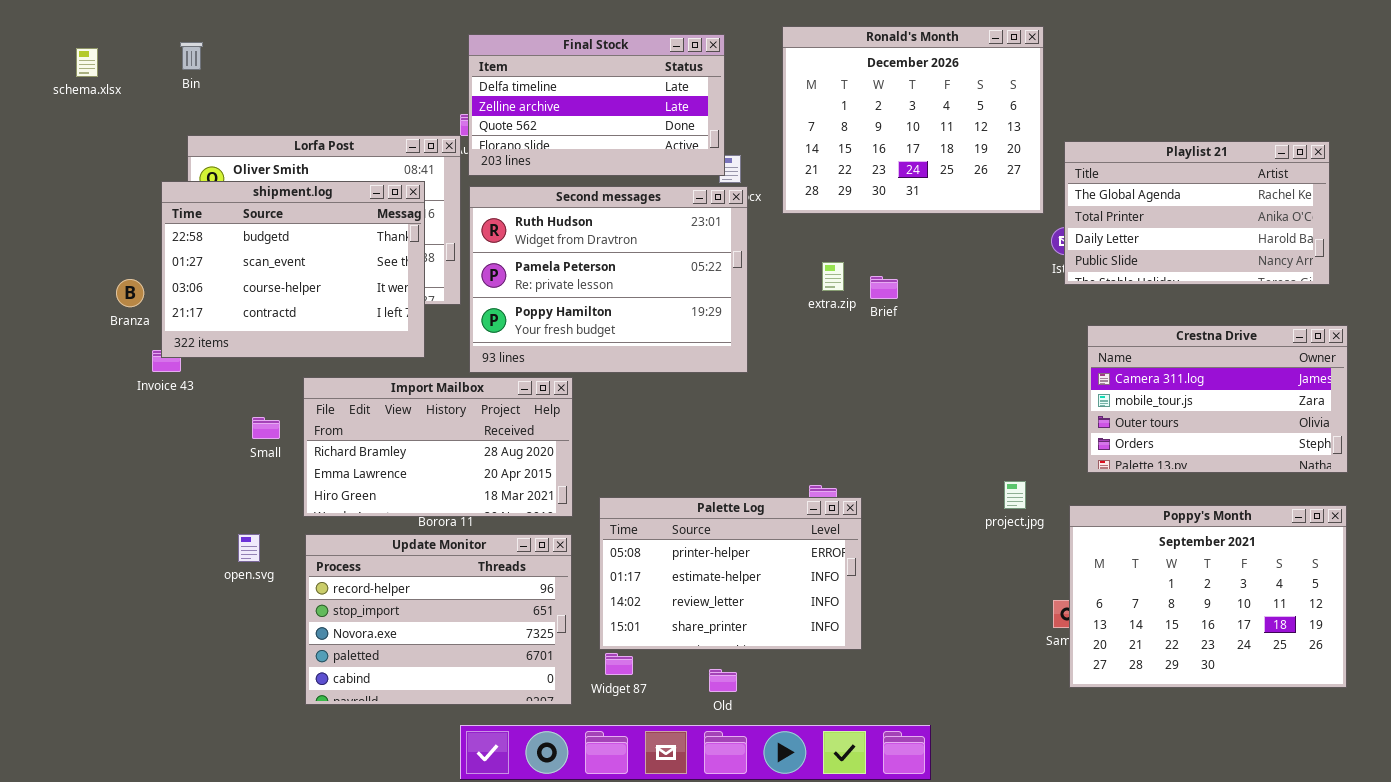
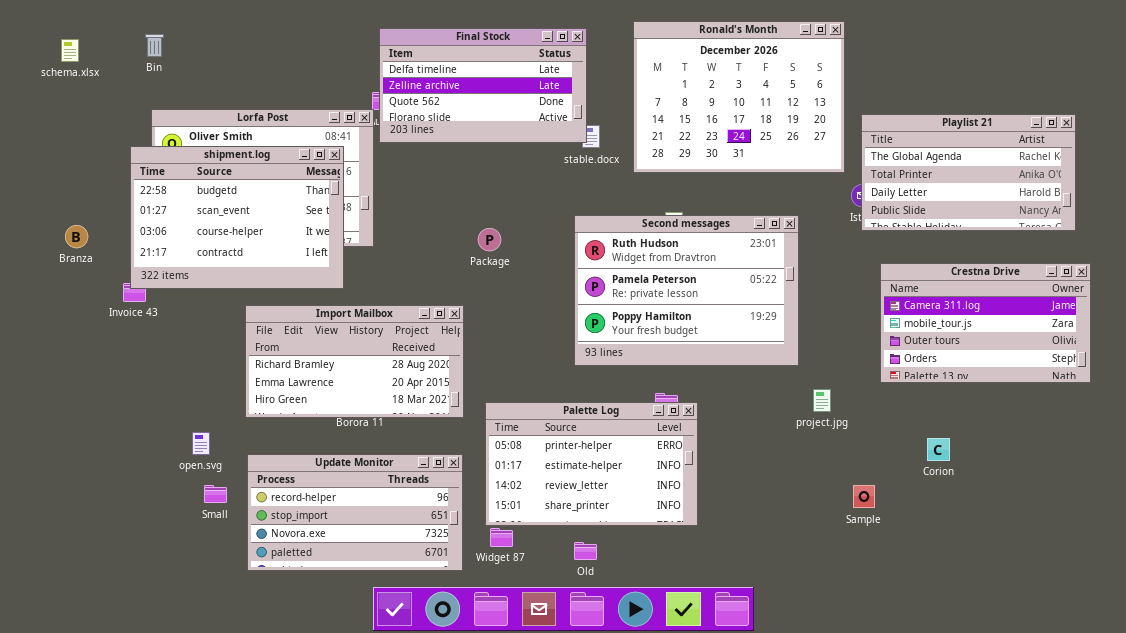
Second messages: [469,186,748,373] -> [574,215,799,366], moved
Branza: [116,279,144,307] -> [65,225,88,248], moved
Small: [252,417,280,439] -> [204,485,227,503], moved
Poppy's Month: [1069,505,1347,688] -> none, closed
Update Monitor: [305,534,572,705] -> [247,454,463,571], resized

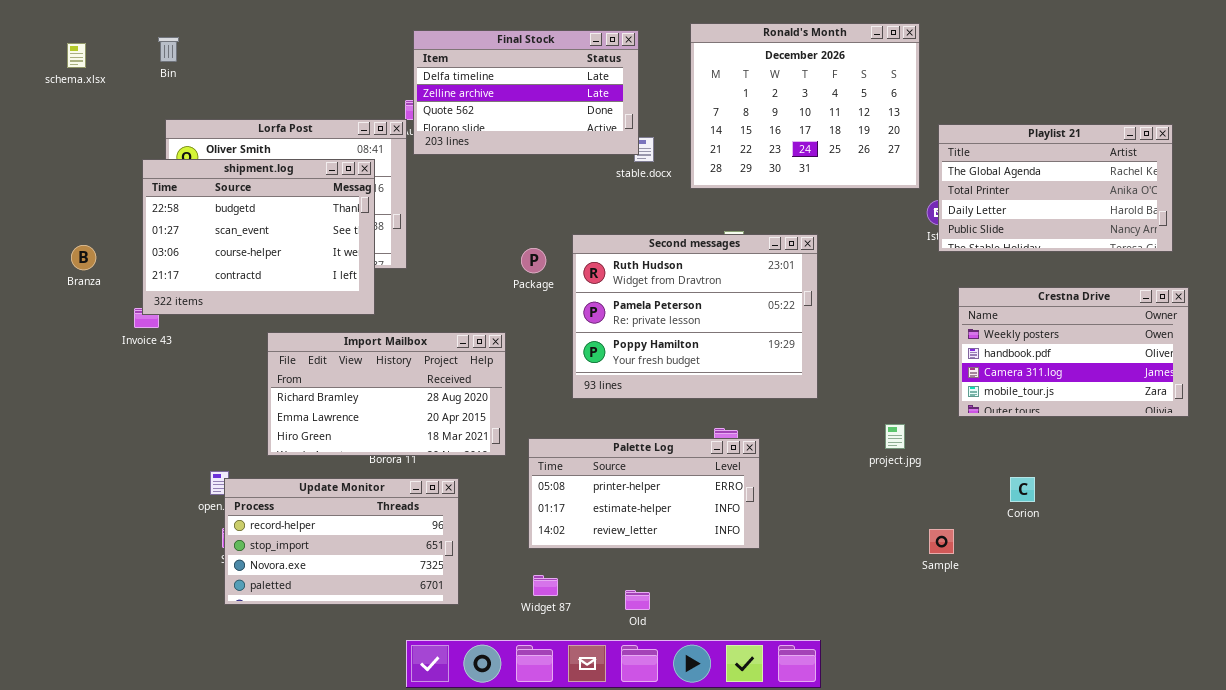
Second messages: [574,215,799,366] -> [572,234,818,399], moved
Crestna Drive: [880,263,1091,383] -> [958,287,1189,417], scrolled up 2 rows
Palette Log: [485,402,698,526] -> [528,438,760,549], resized
Update Monitor: [247,454,463,571] -> [224,478,459,605], moved

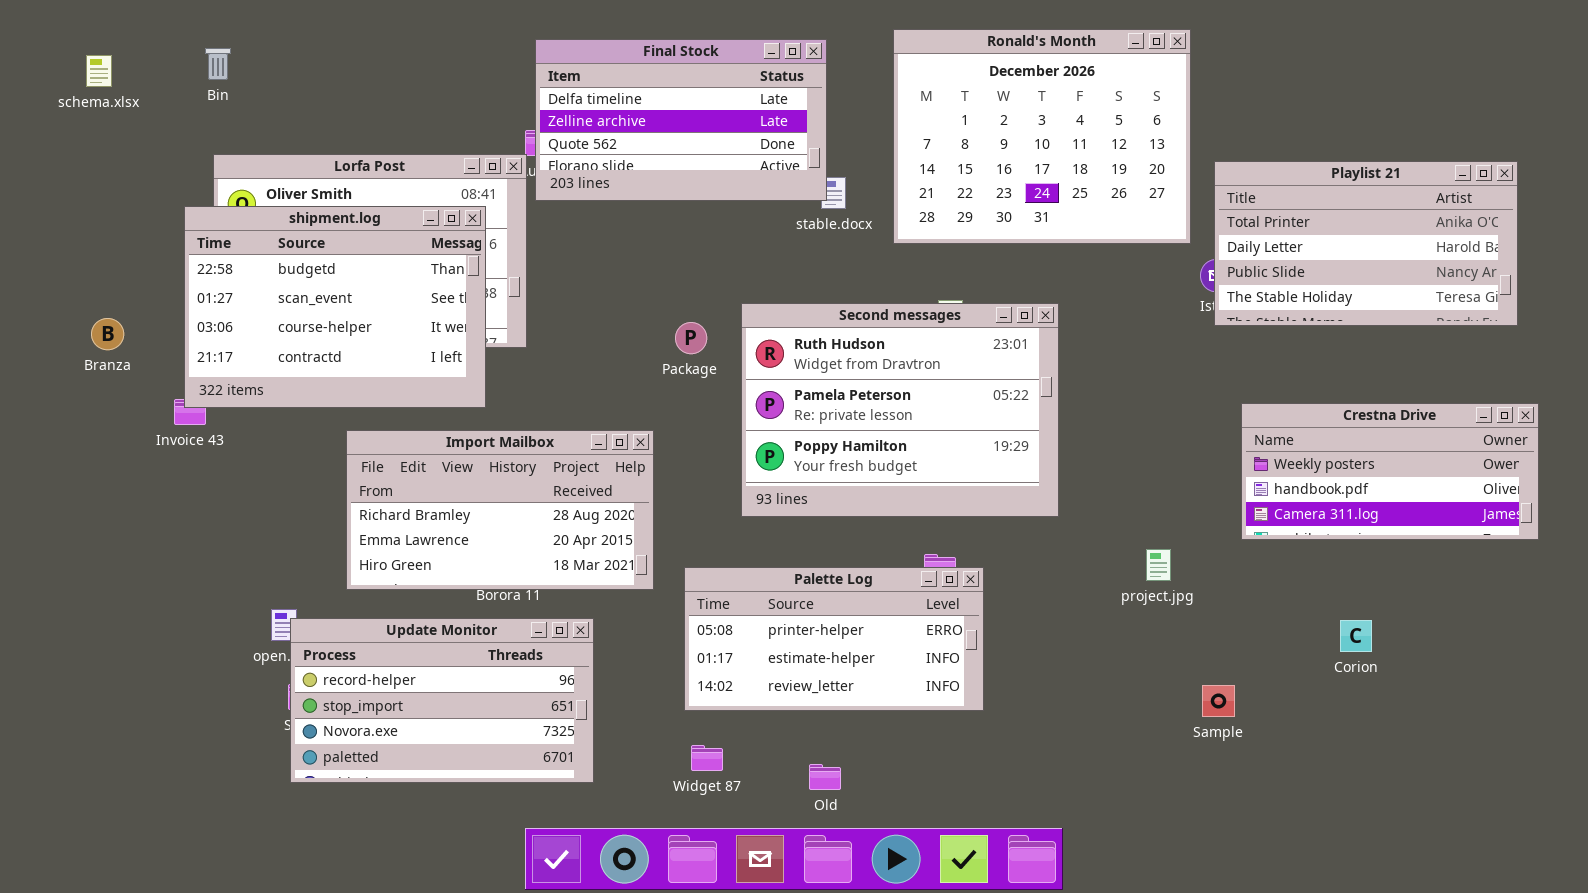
Playlist 21: [938,124,1173,252] -> [1214,161,1518,326], scrolled down 1 row
Crestna Drive: [958,287,1189,417] -> [1241,403,1539,540], resized
Corion: [1010,477,1035,502] -> [1340,620,1372,652], moved

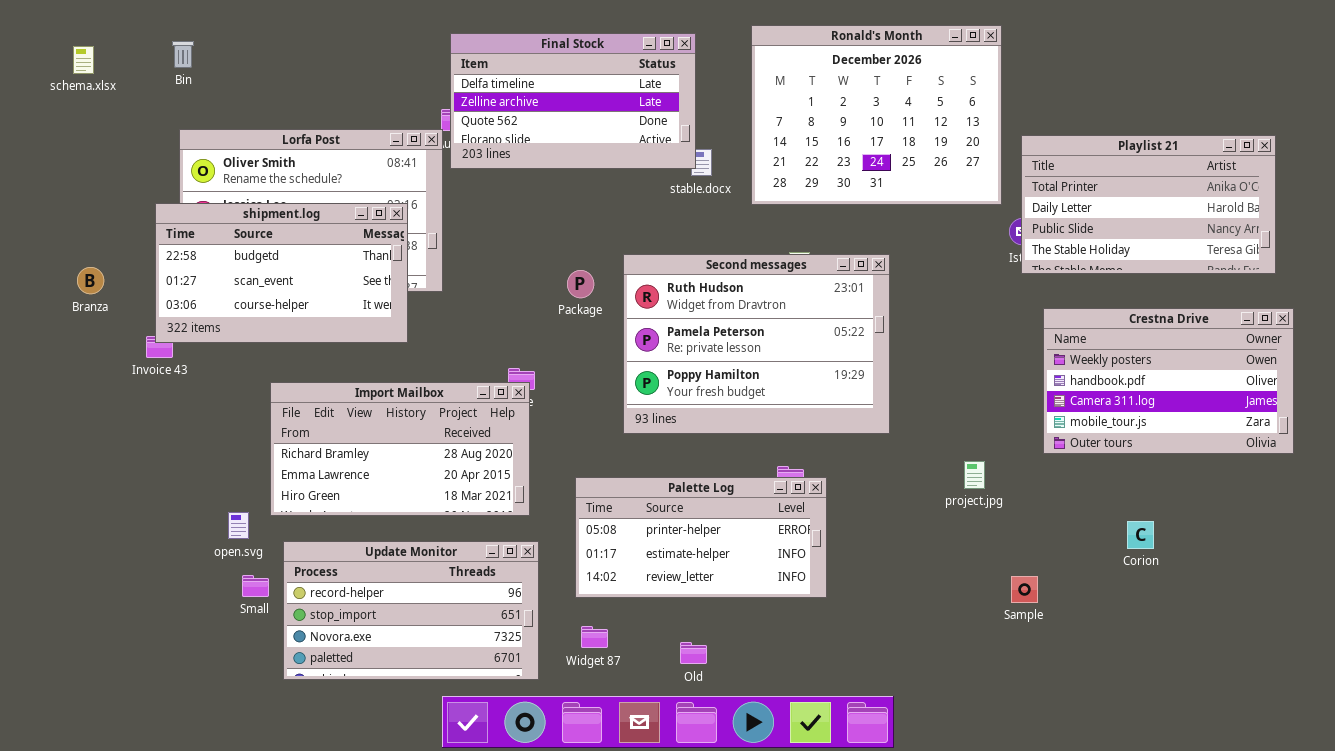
shipment.log: [184,206,486,408] -> [155,203,408,343], resized
Crestna Drive: [1241,403,1539,540] -> [1043,308,1294,454], resized
Import Mailbox: [346,430,654,590] -> [270,382,530,516], moved
Update Monitor: [290,618,594,783] -> [283,541,539,680], moved

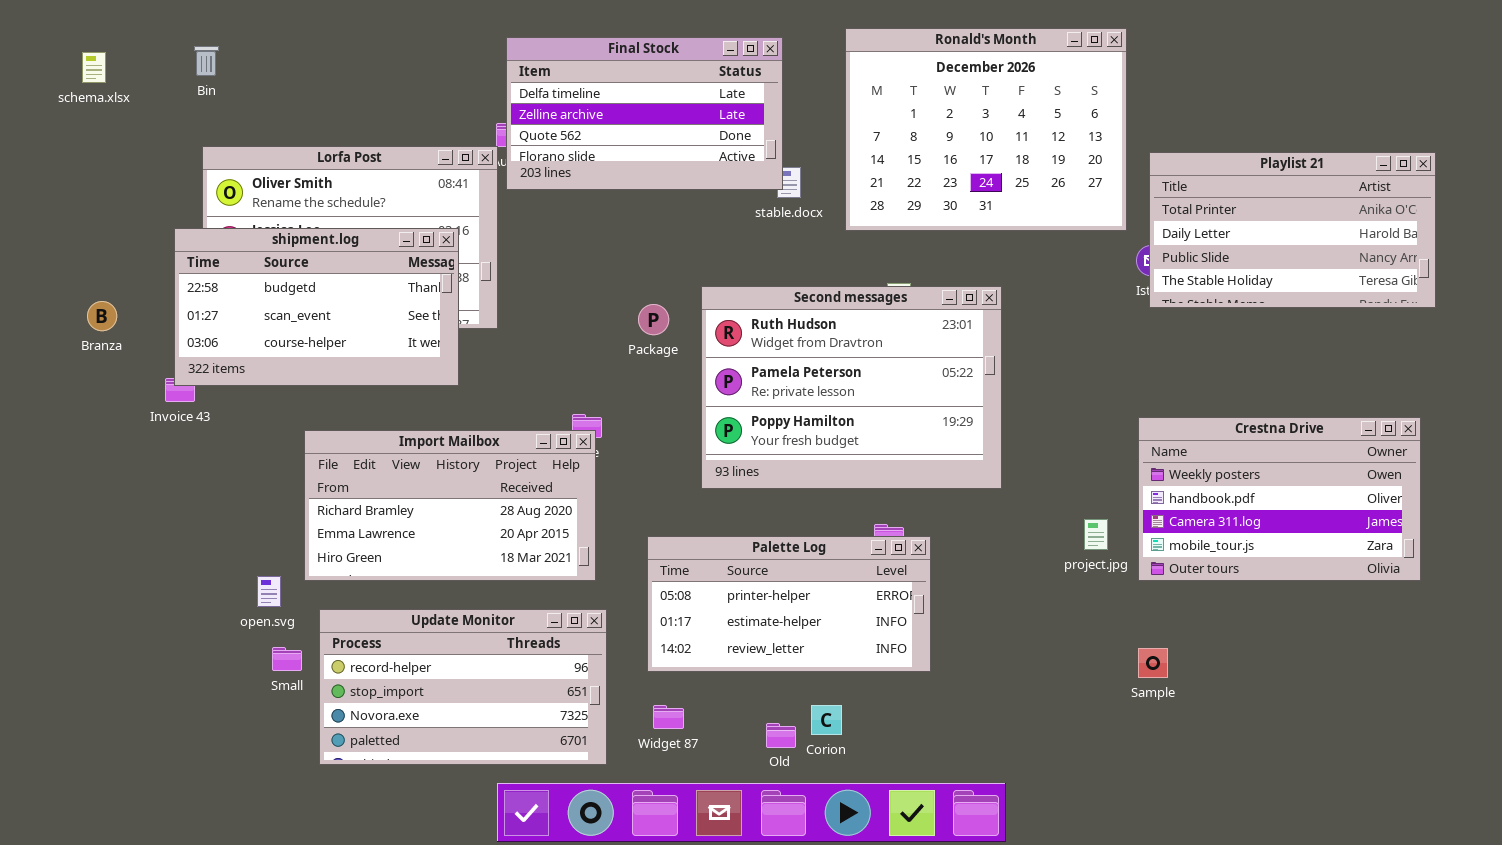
Crestna Drive: [1043,308,1294,454] -> [1138,417,1421,581], moved
Corion: [1127,521,1154,549] -> [811,705,842,735], moved

